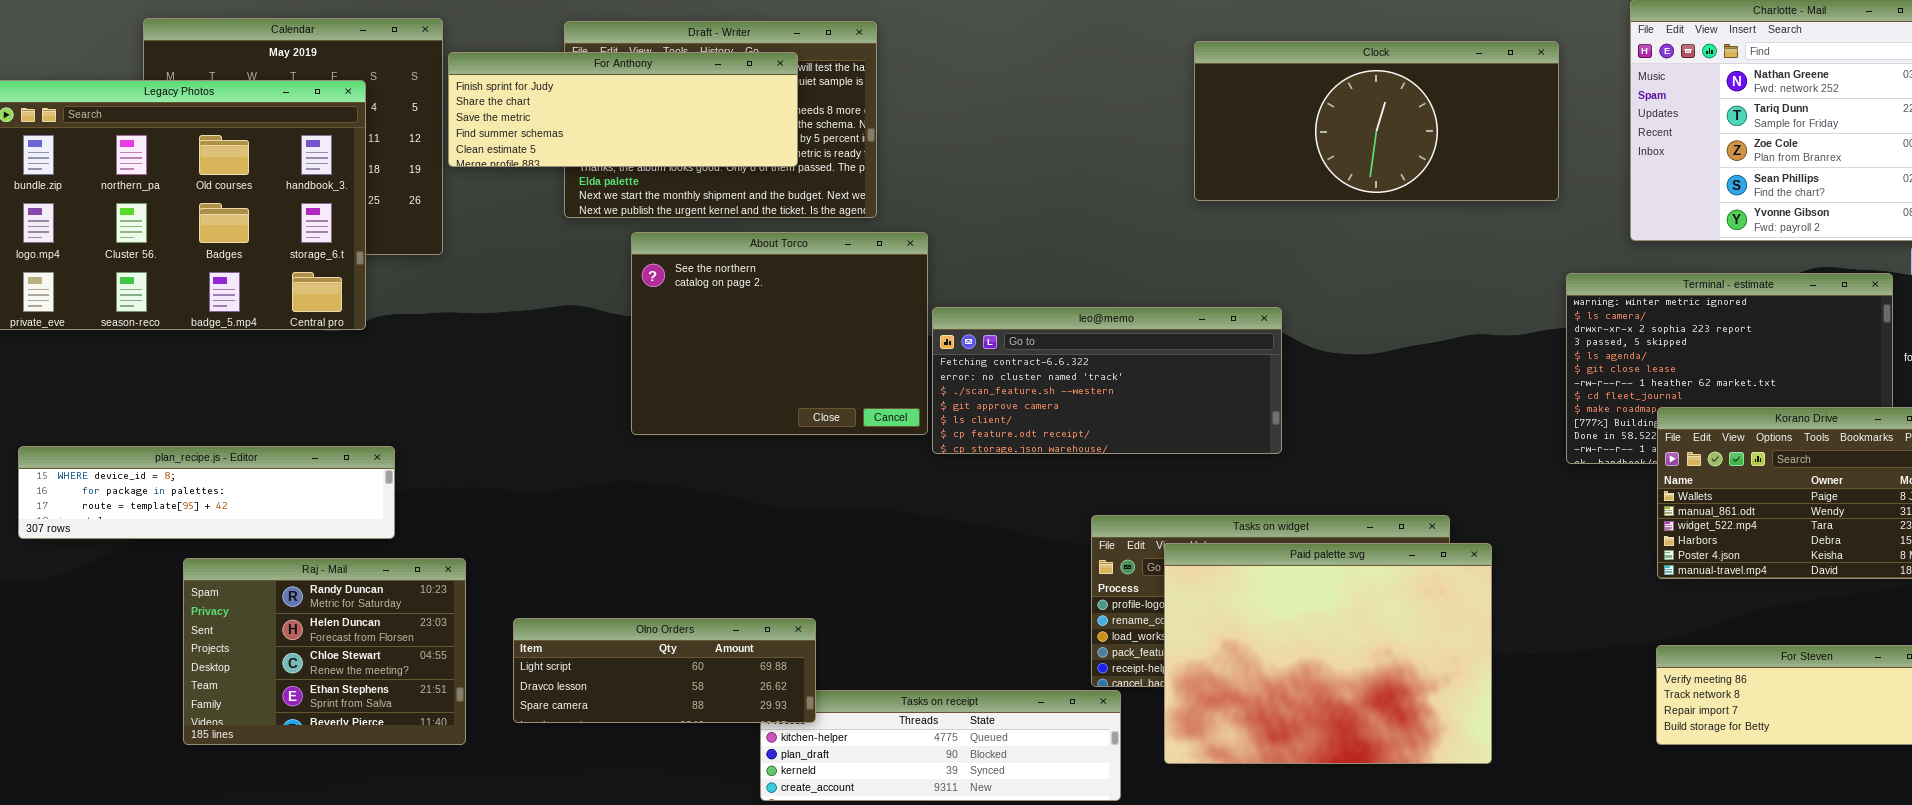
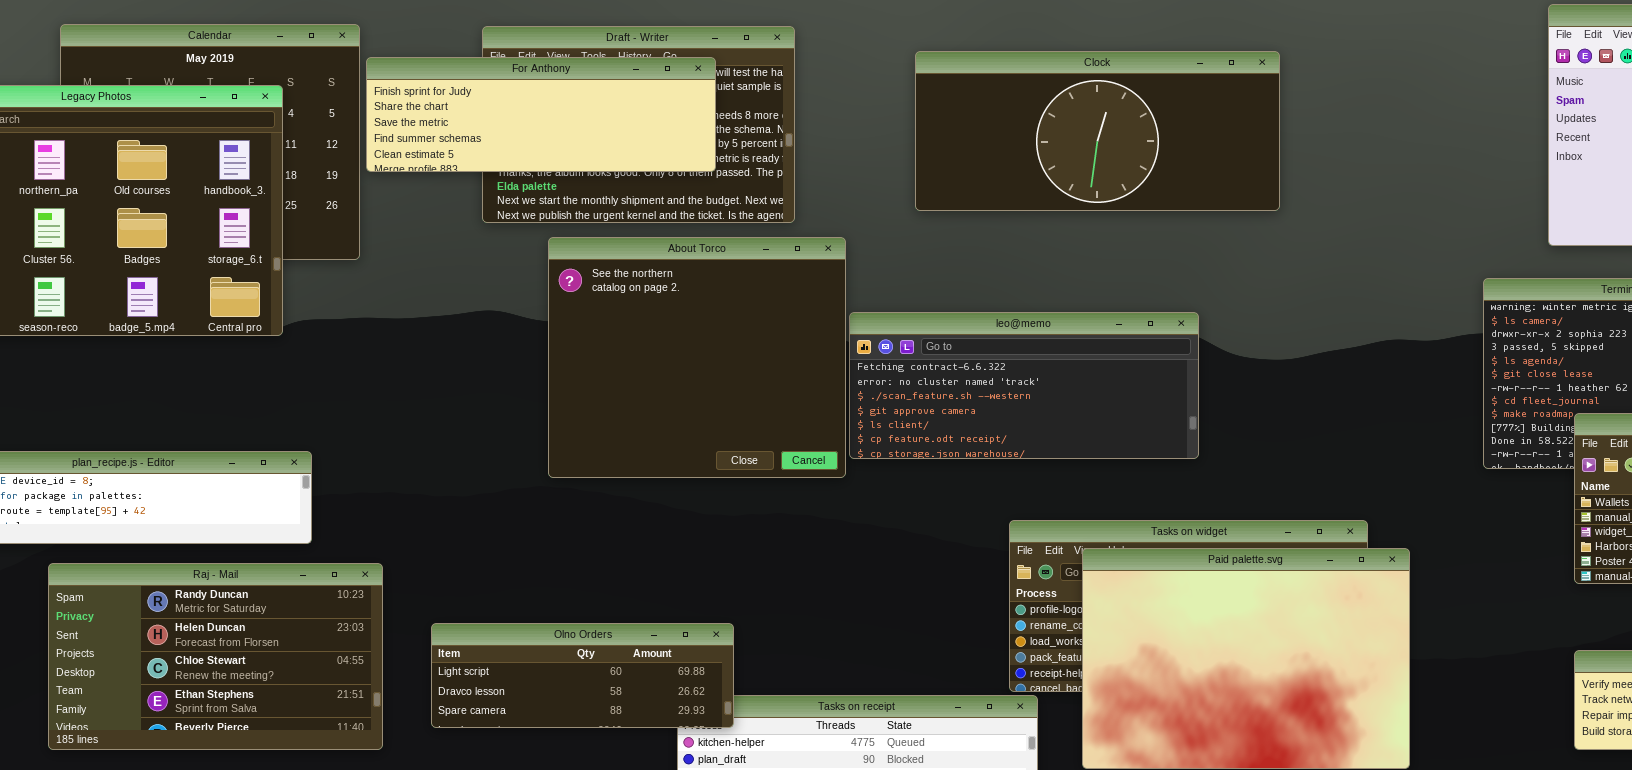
Clock: [1194,41,1559,201] -> [915,51,1280,211], moved
About Torco: [631,232,928,435] -> [548,237,846,478], resized
Raj - Mail: [183,558,466,745] -> [48,563,383,750], resized

